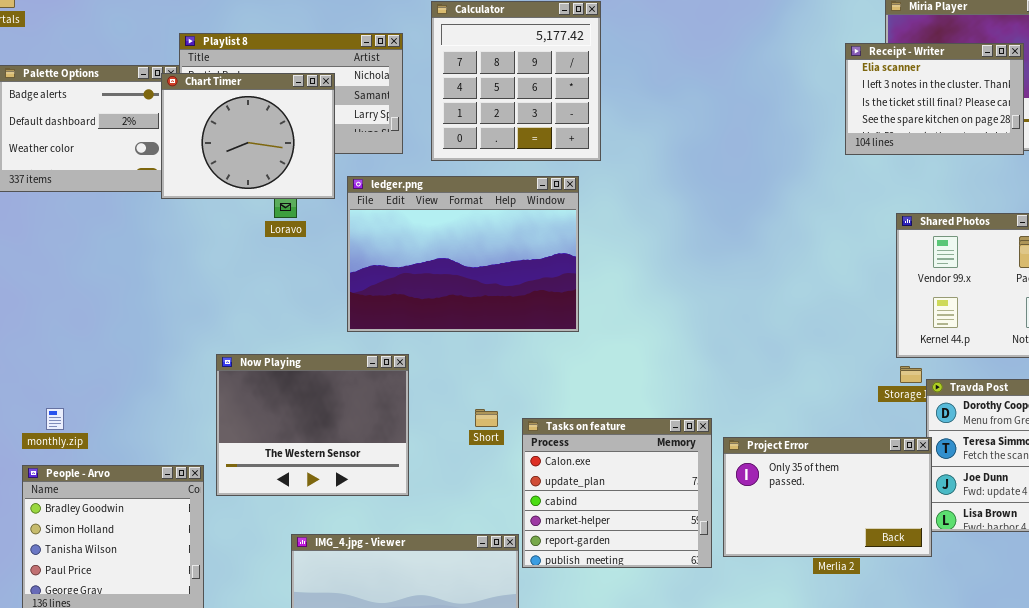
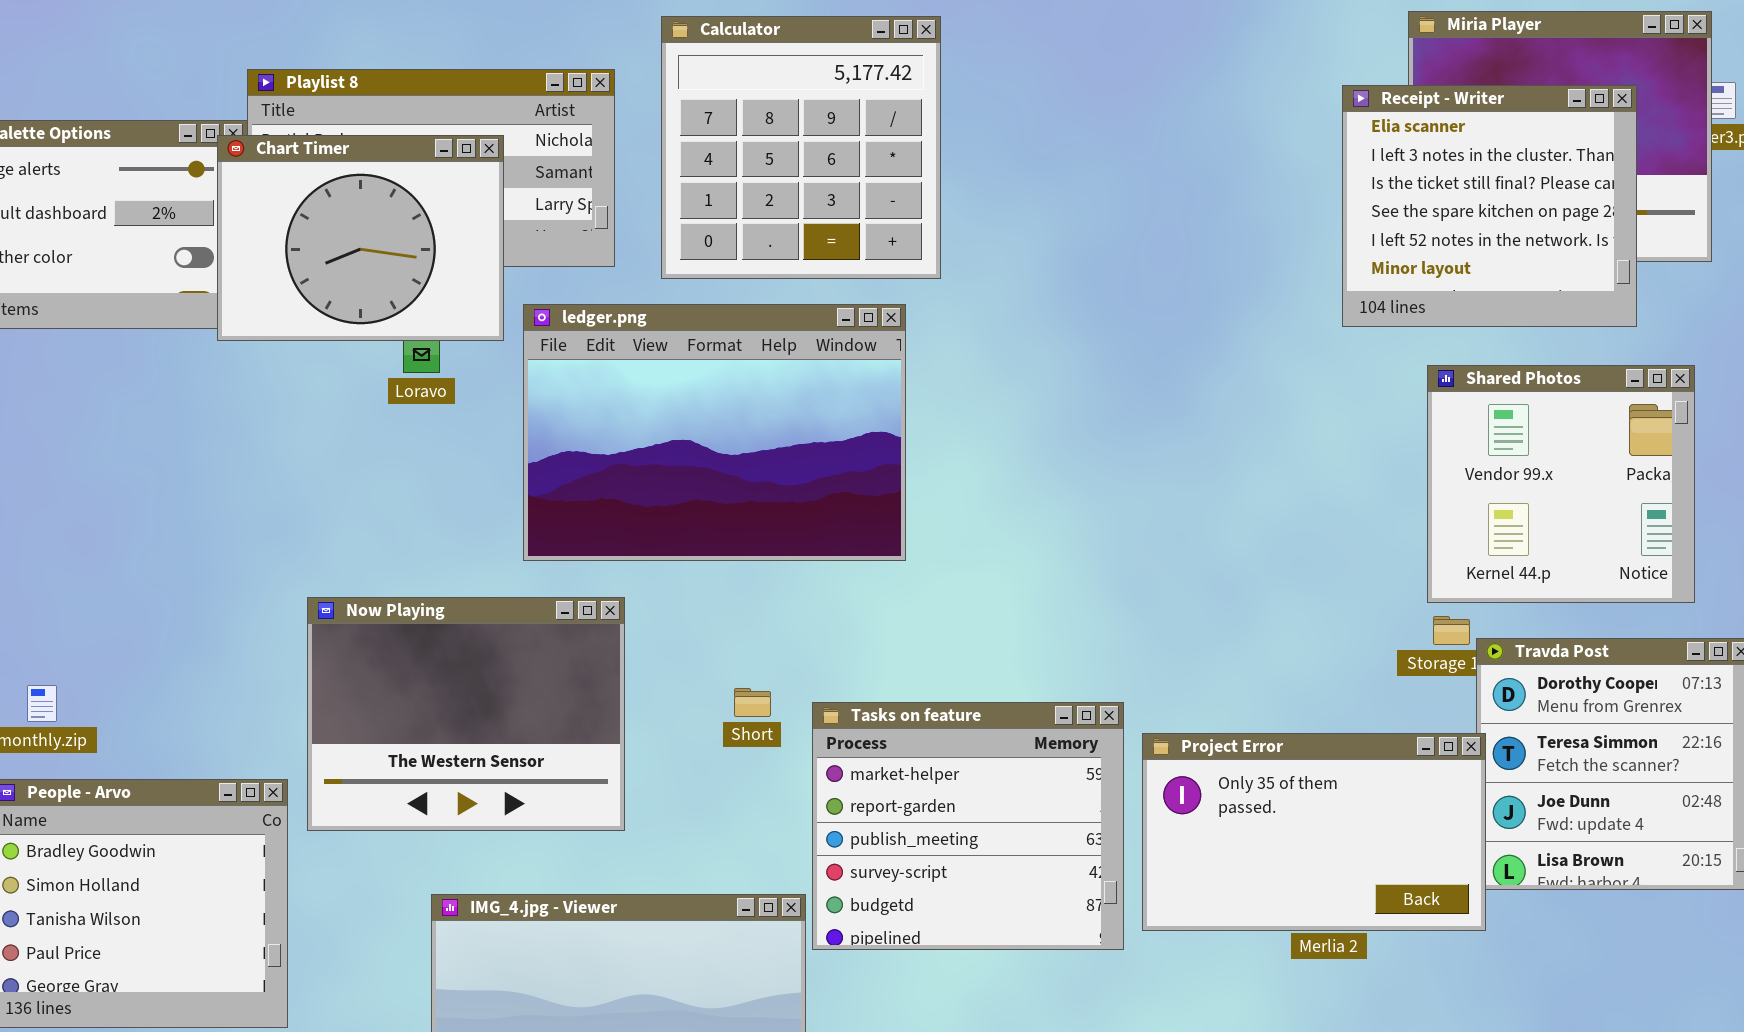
Receipt - Writer: [845,43,1024,155] -> [1342,85,1637,327], resized
Tasks on feature: [522,418,712,568] -> [812,702,1124,950], scrolled down 3 rows

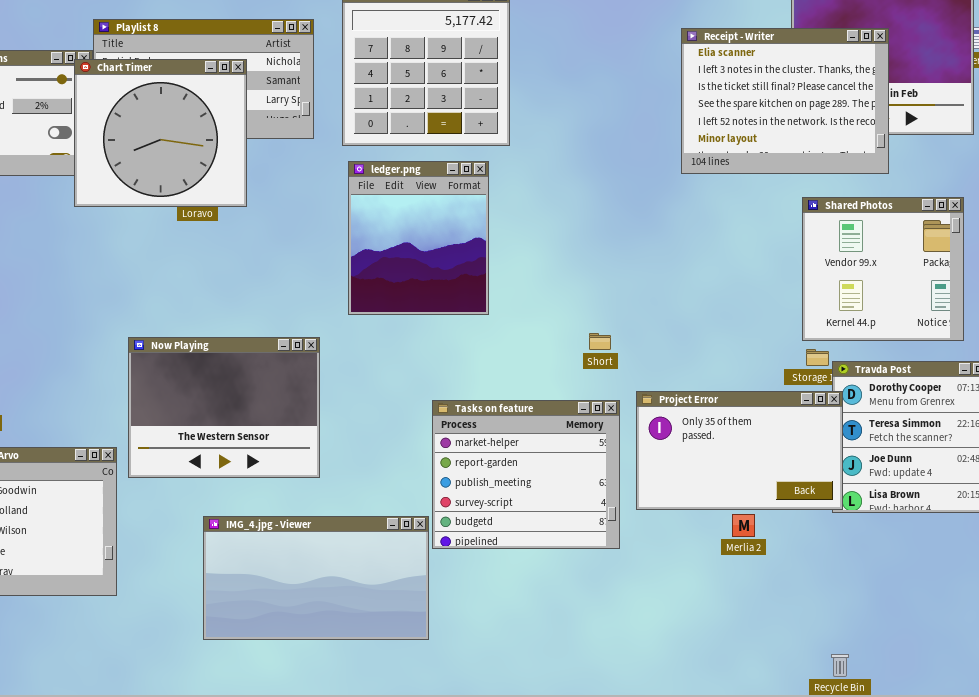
Receipt - Writer: [1342,85,1637,327] -> [681,28,889,174], moved, resized
Chart Timer: [217,135,504,341] -> [74,59,247,207], resized
ledger.png: [523,304,906,561] -> [348,161,489,315], resized
Short: [734,688,771,717] -> [589,333,611,350], moved
Project Error: [1142,733,1486,931] -> [636,391,843,510], moved

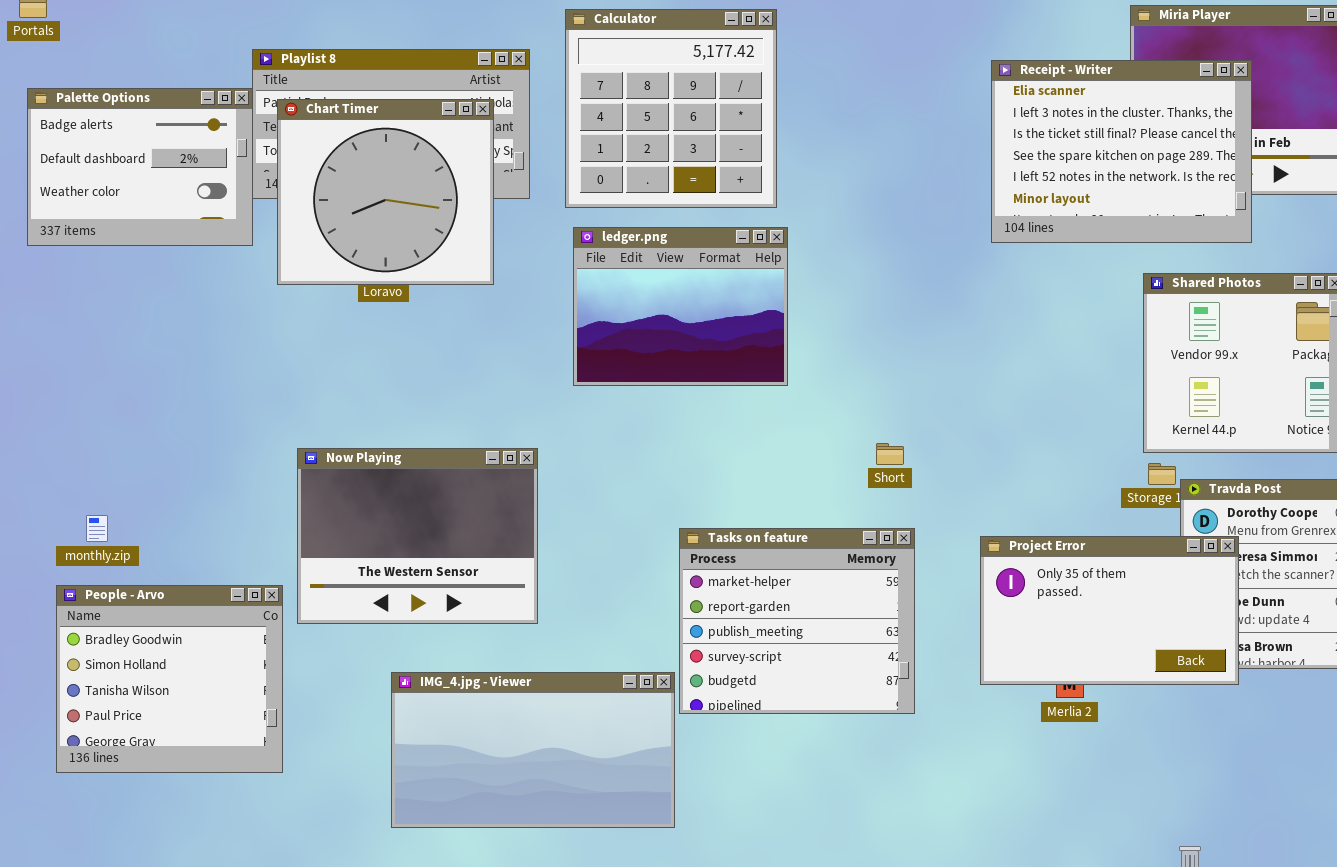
Chart Timer: [74,59,247,207] -> [277,99,494,285], moved
ledger.png: [348,161,489,315] -> [573,227,788,386], resized
Project Error: [636,391,843,510] -> [980,536,1239,685], moved

